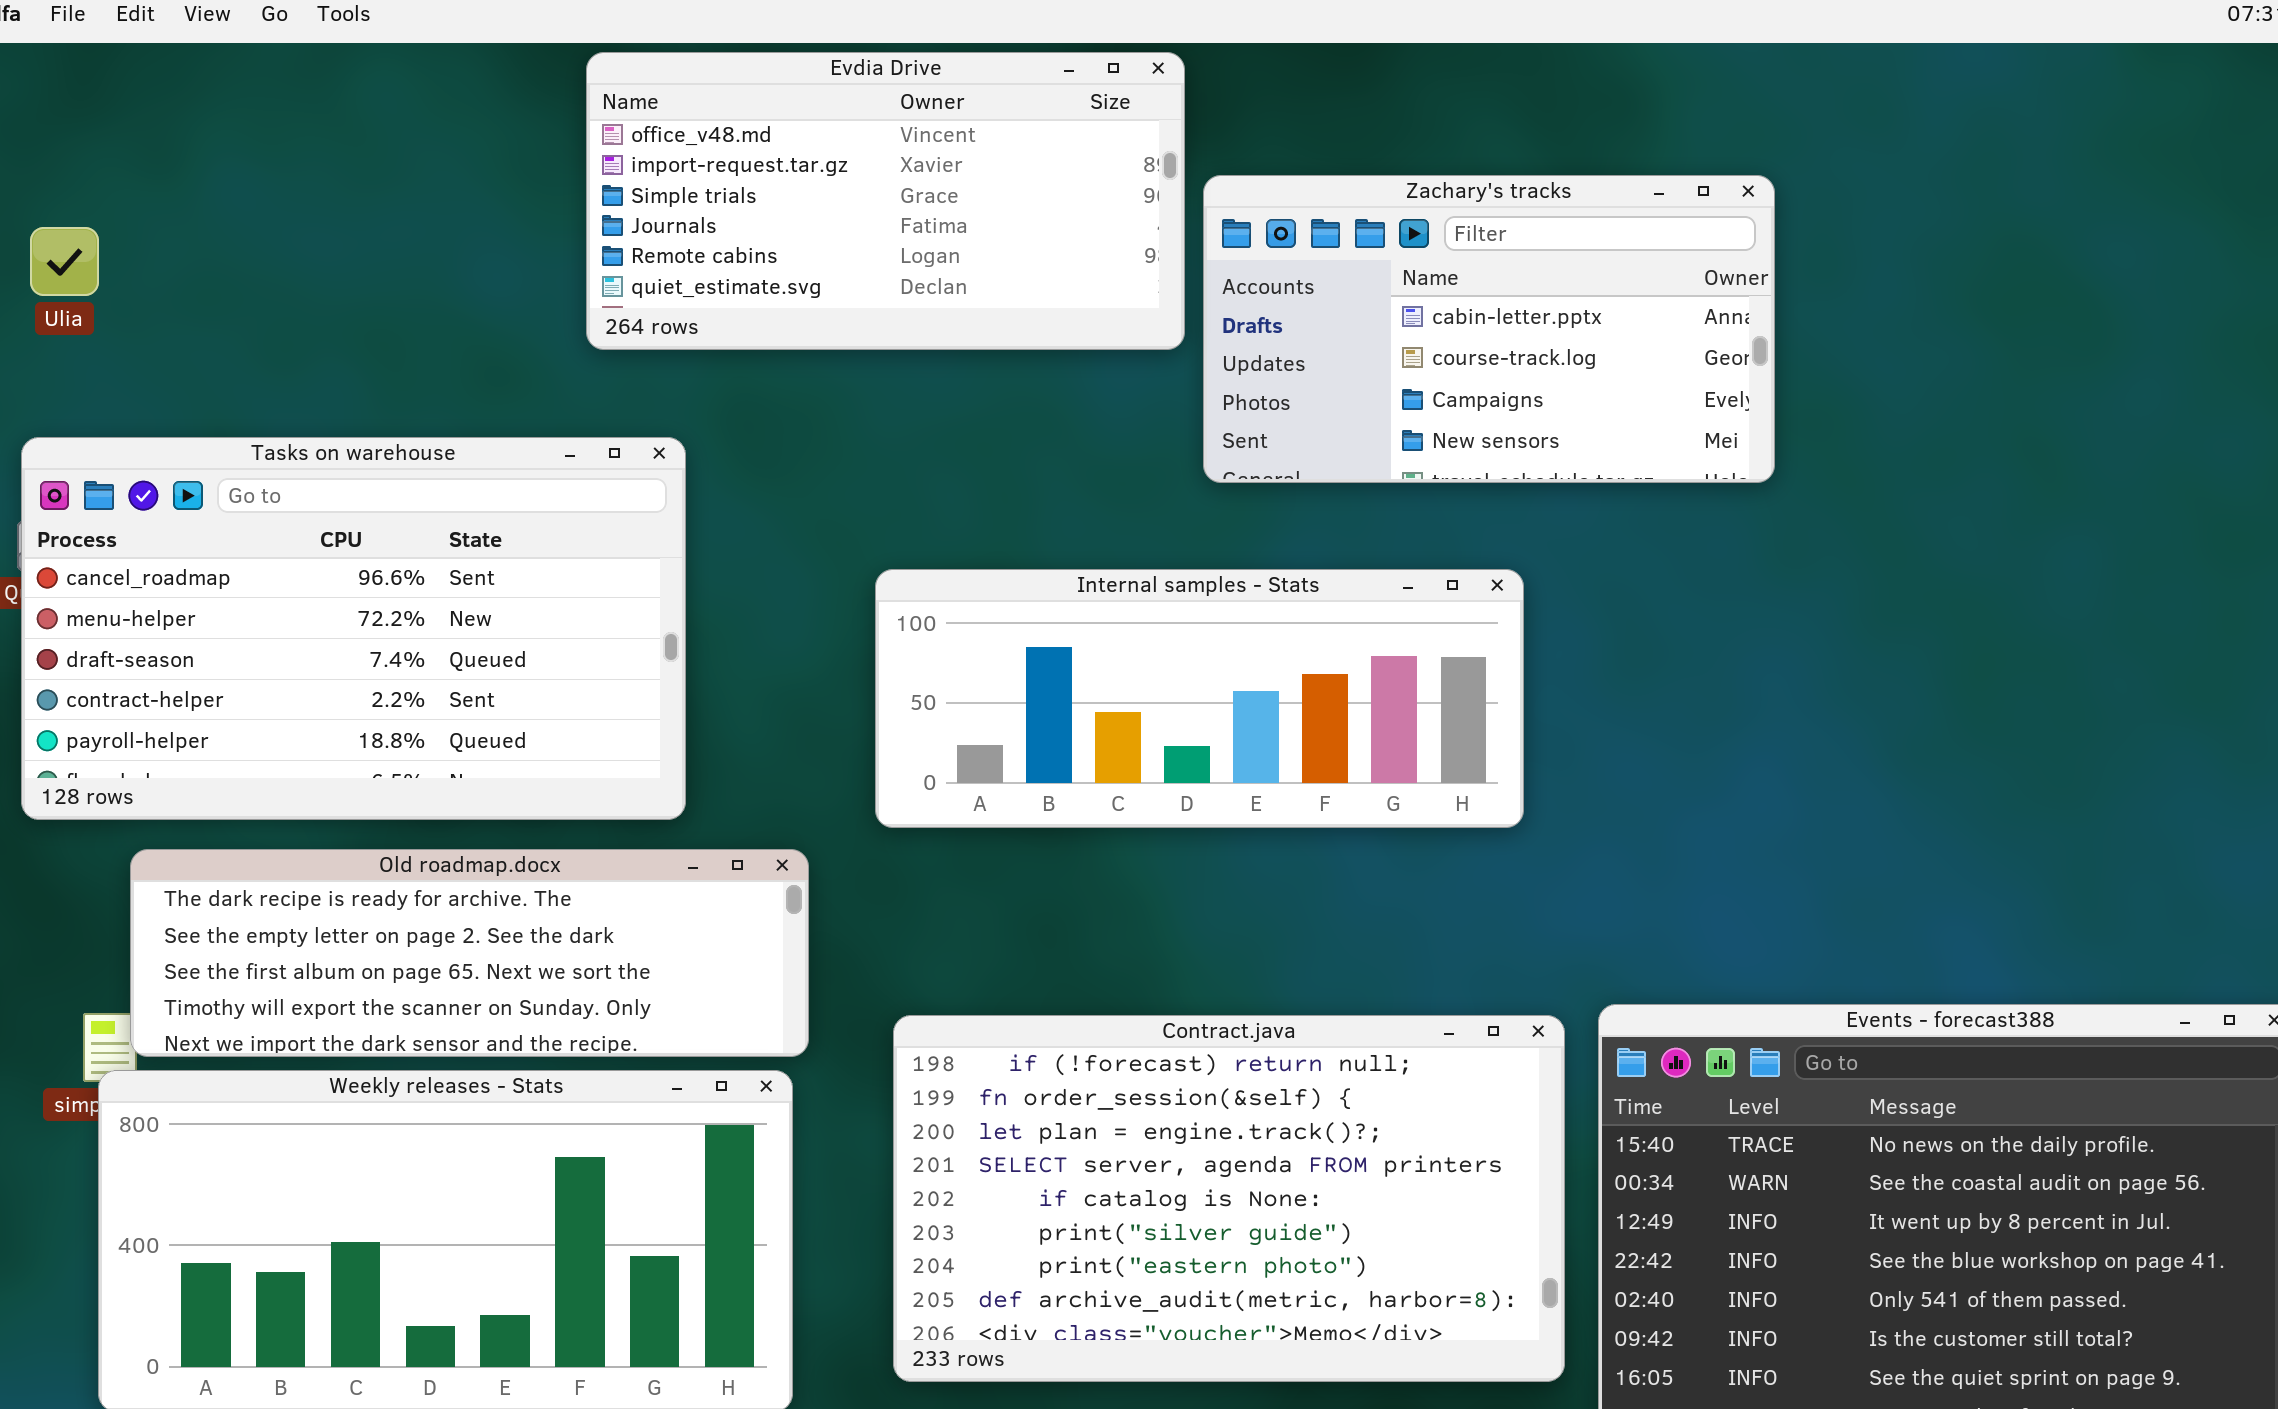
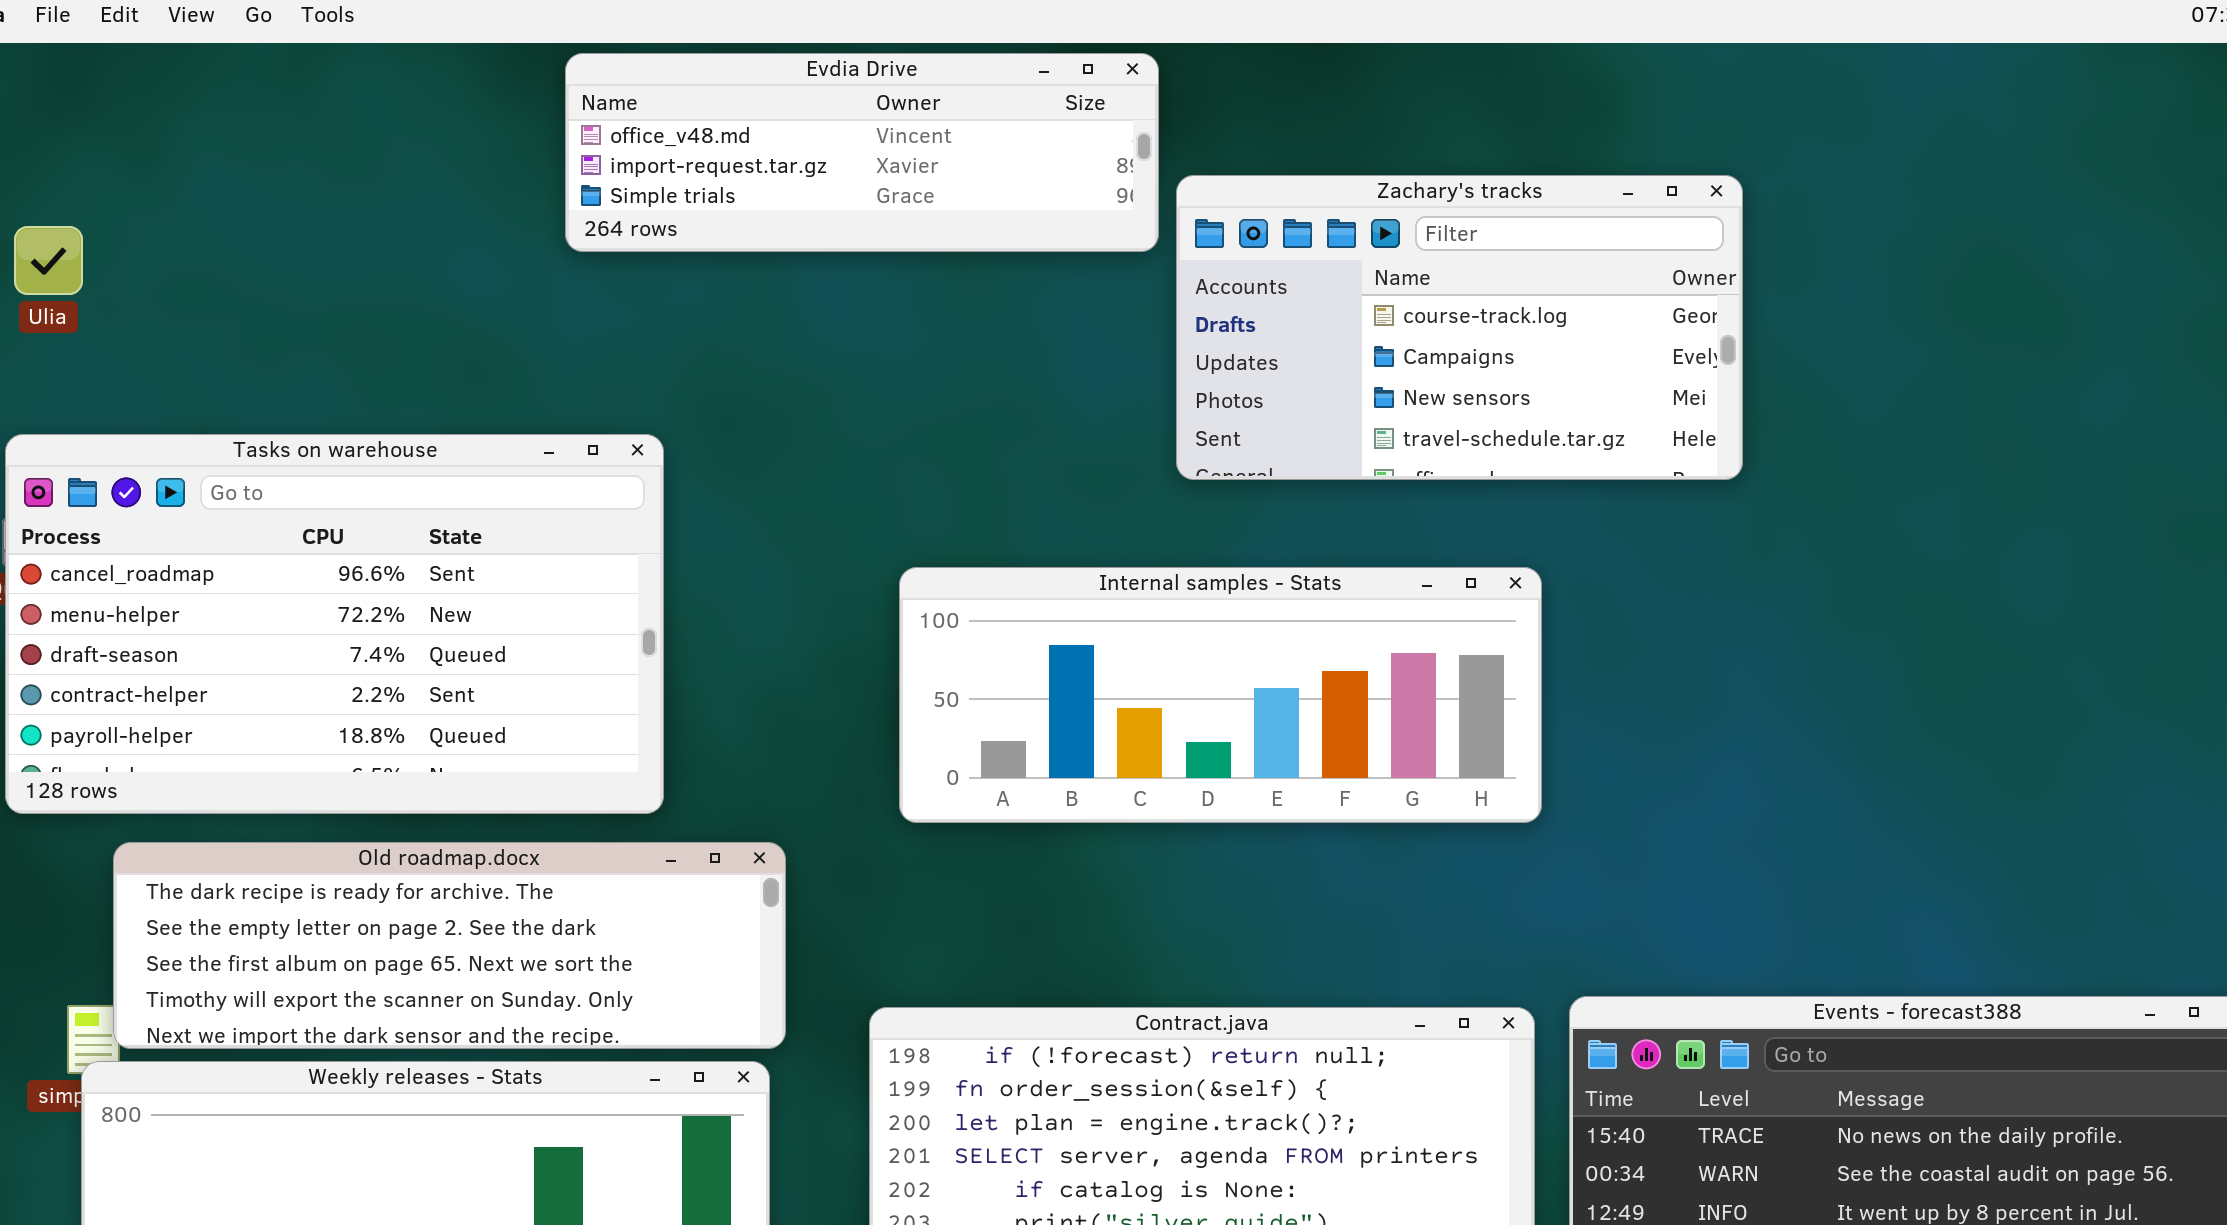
Evdia Drive: [586,52,1185,350] -> [565,53,1159,252], resized
Zachary's tracks: [1203,175,1775,483] -> [1176,175,1743,480], scrolled down 1 row
Internal samples - Stats: [875,569,1524,828] -> [899,567,1542,823], moved

